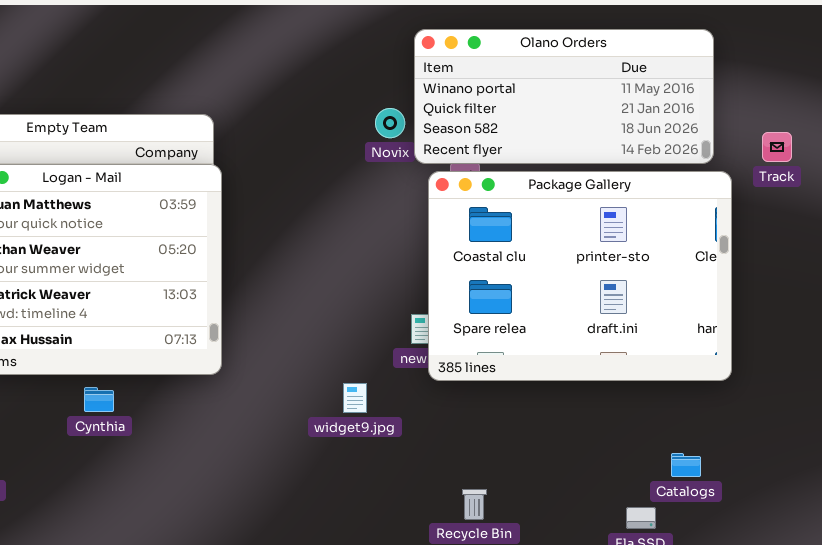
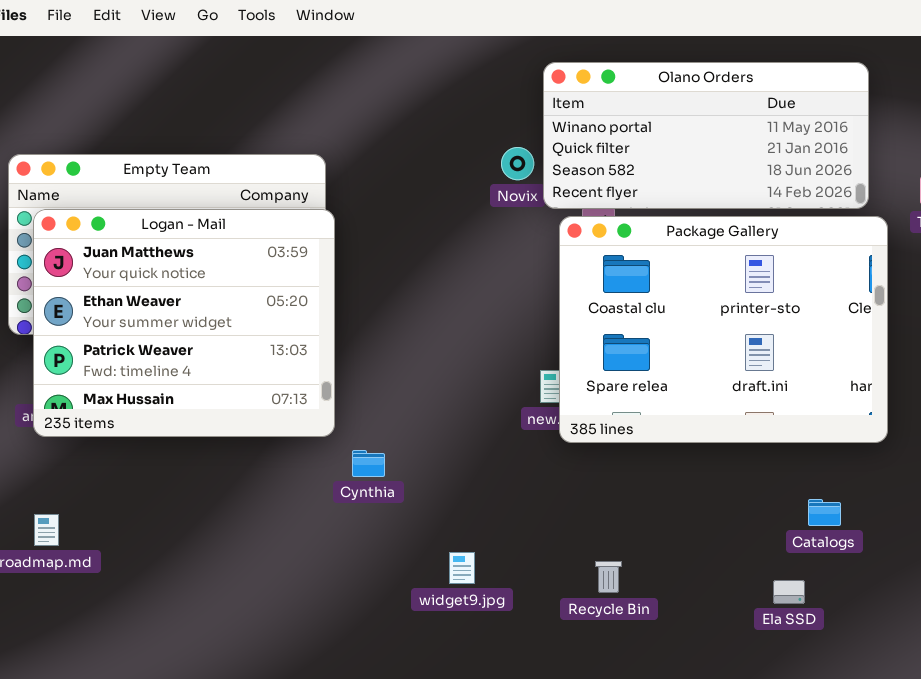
widget9.jpg: [343,383,367,413] -> [449,552,475,584], moved
Cynthia: [84,387,114,412] -> [352,450,385,477], moved
Catalogs: [671,453,701,477] -> [808,499,841,526], moved

